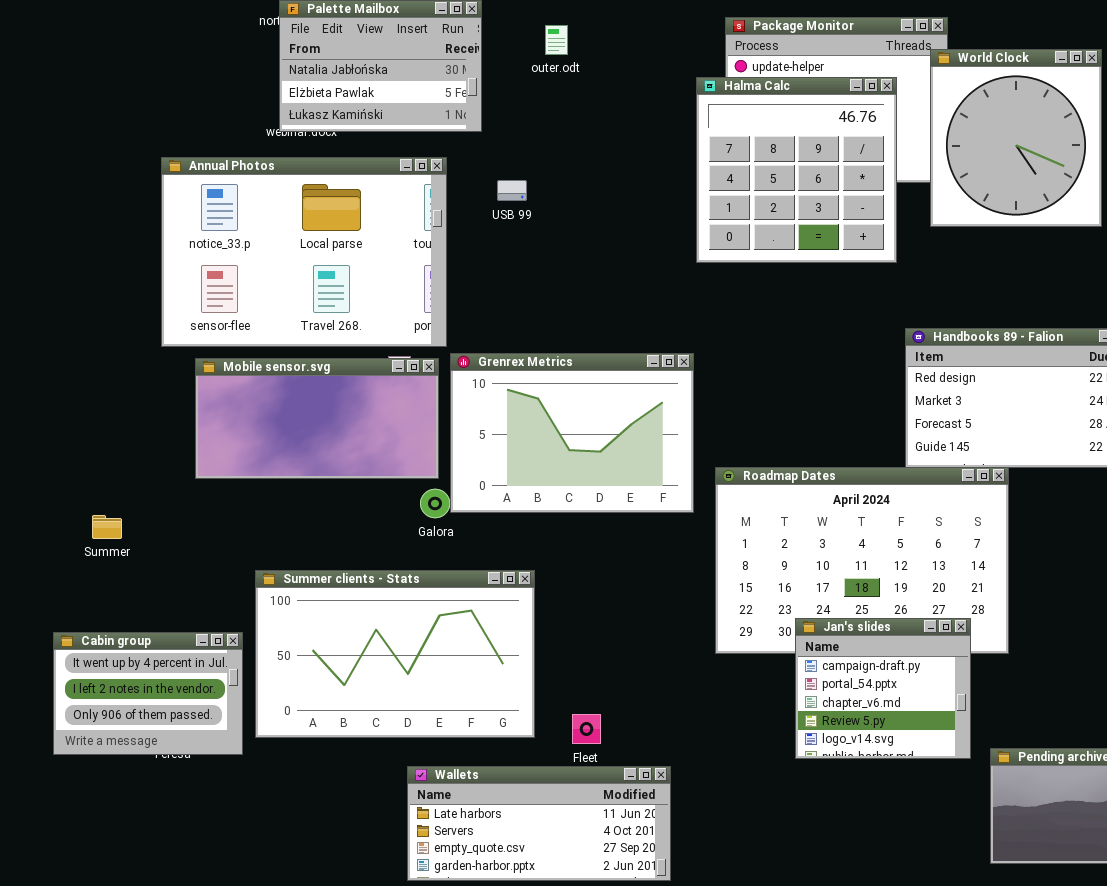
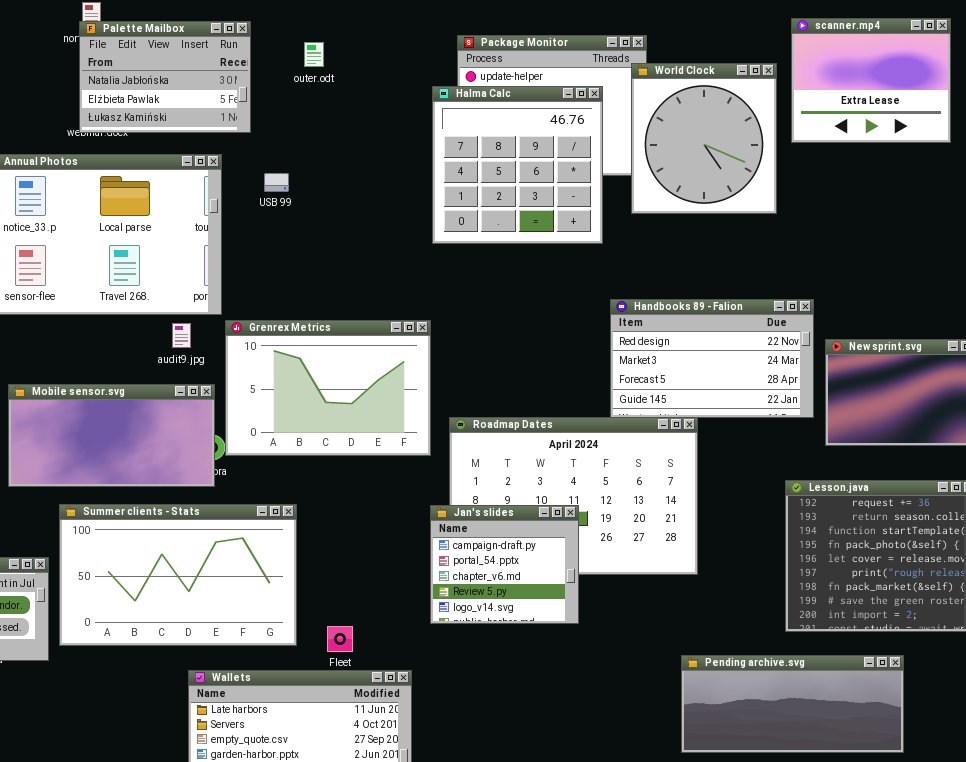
Mobile sensor.svg: [195,358,439,479] -> [8,384,215,487], moved
Jan's slides: [795,618,971,759] -> [430,505,579,624], moved

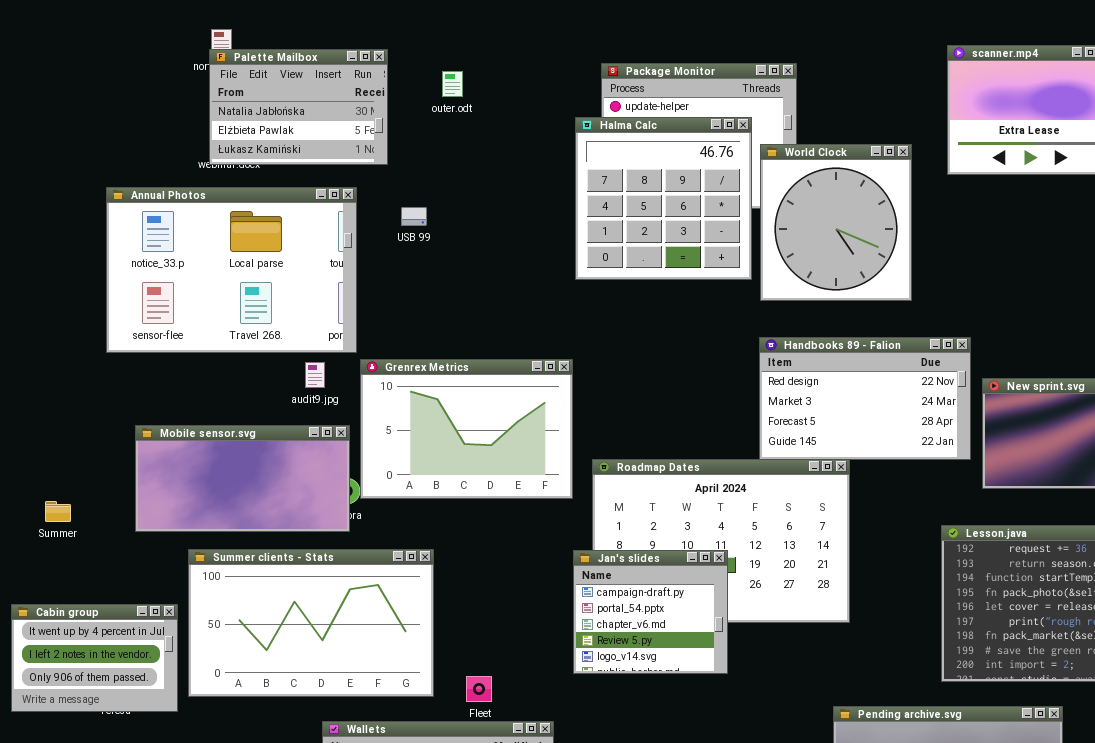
World Clock: [631,63,777,214] -> [760,144,912,301], moved

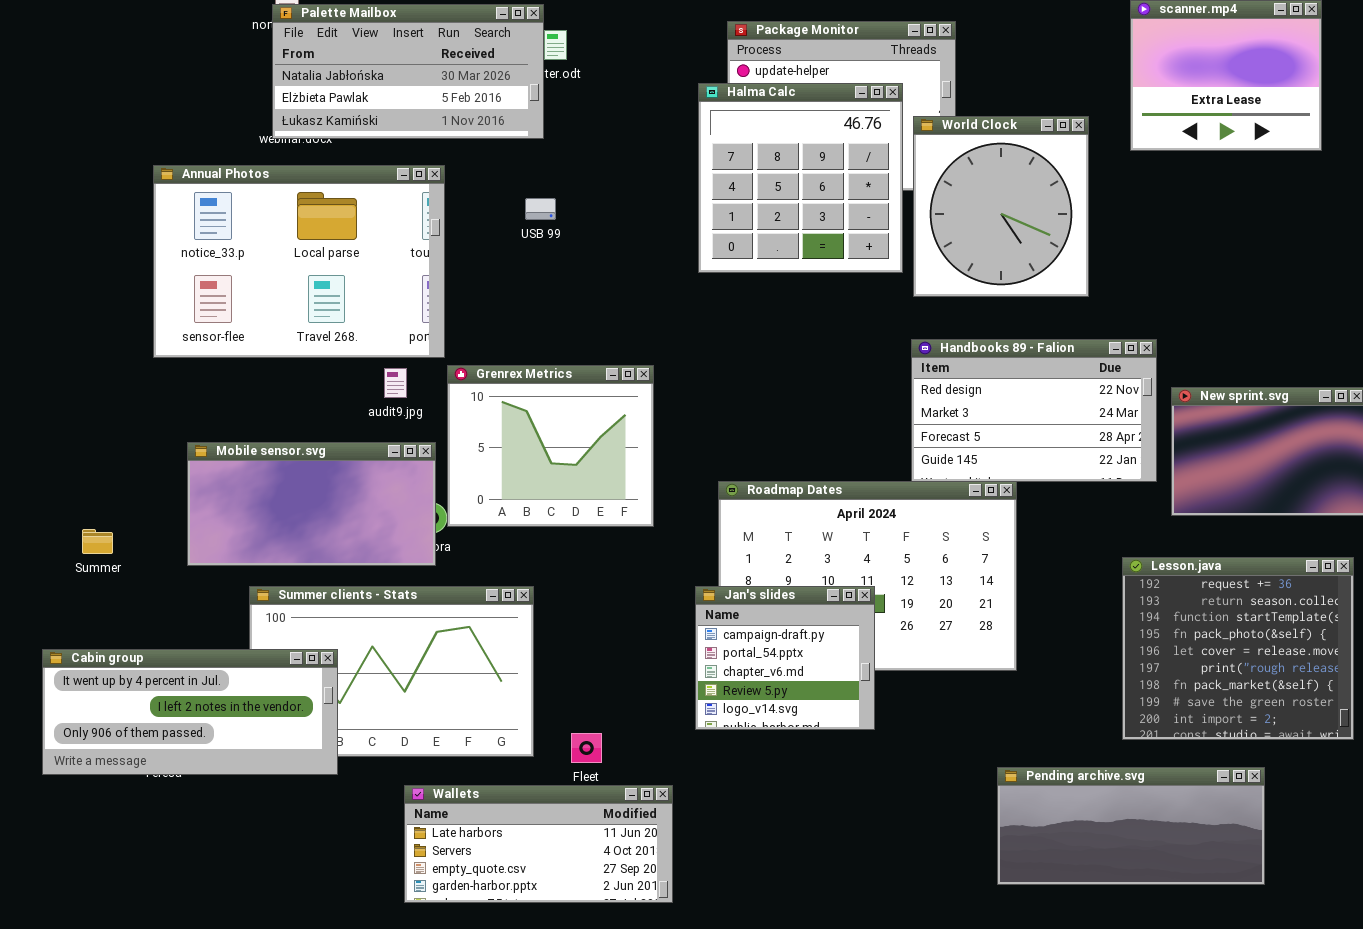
Palette Mailbox: [209,49,388,165] -> [272,4,544,139], resized
USB 99: [401,207,427,226] -> [525,198,556,220], moved
Grenrex Metrics: [360,359,573,499] -> [447,365,654,527], resized
Cabin group: [11,604,178,712] -> [42,649,338,775], resized

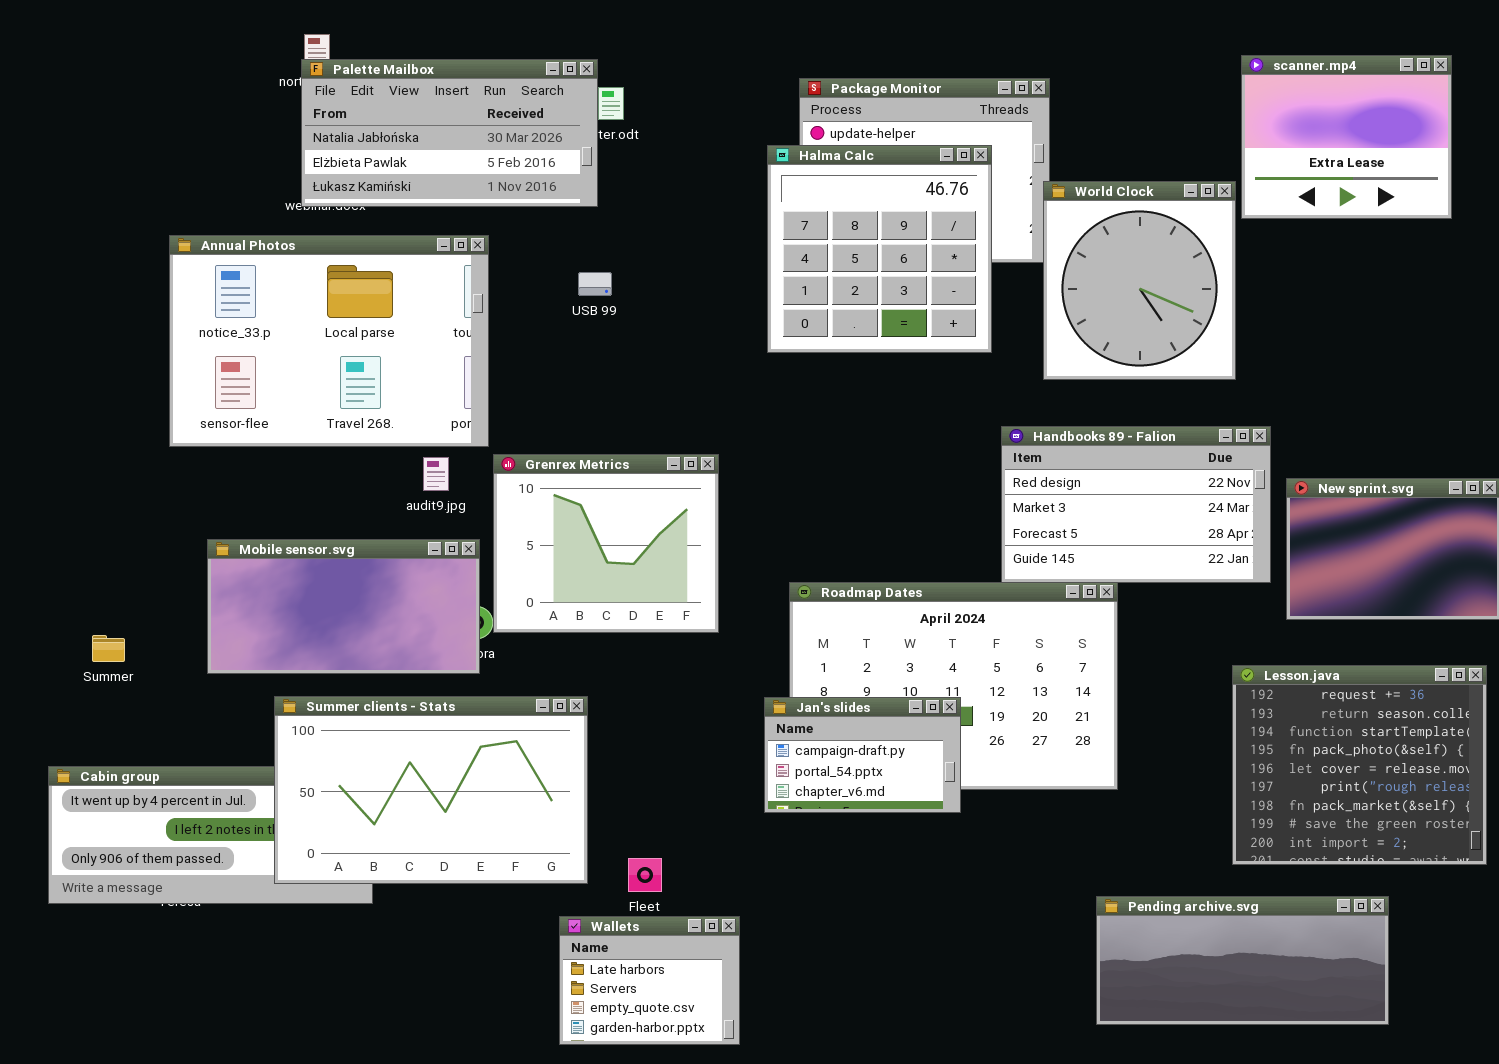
World Clock: [913,116,1089,297] -> [1043,181,1236,380], moved
Summer clients - Stats: [249,586,534,757] -> [274,696,588,884], raised
Jan's slides: [695,586,875,730] -> [764,697,961,813], resized
Wallets: [404,785,673,903] -> [559,916,740,1045], resized

